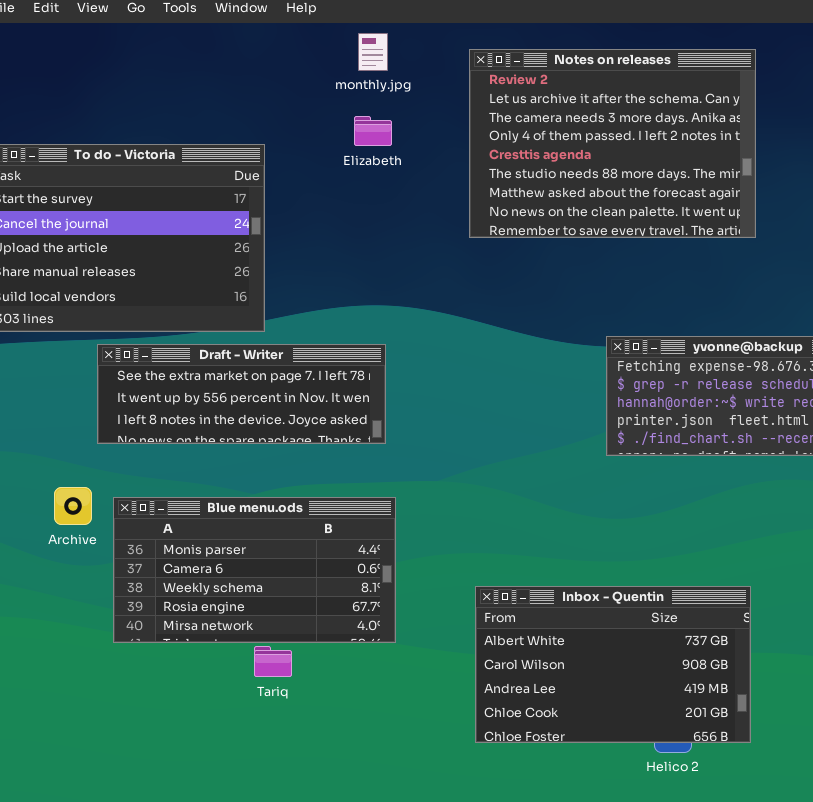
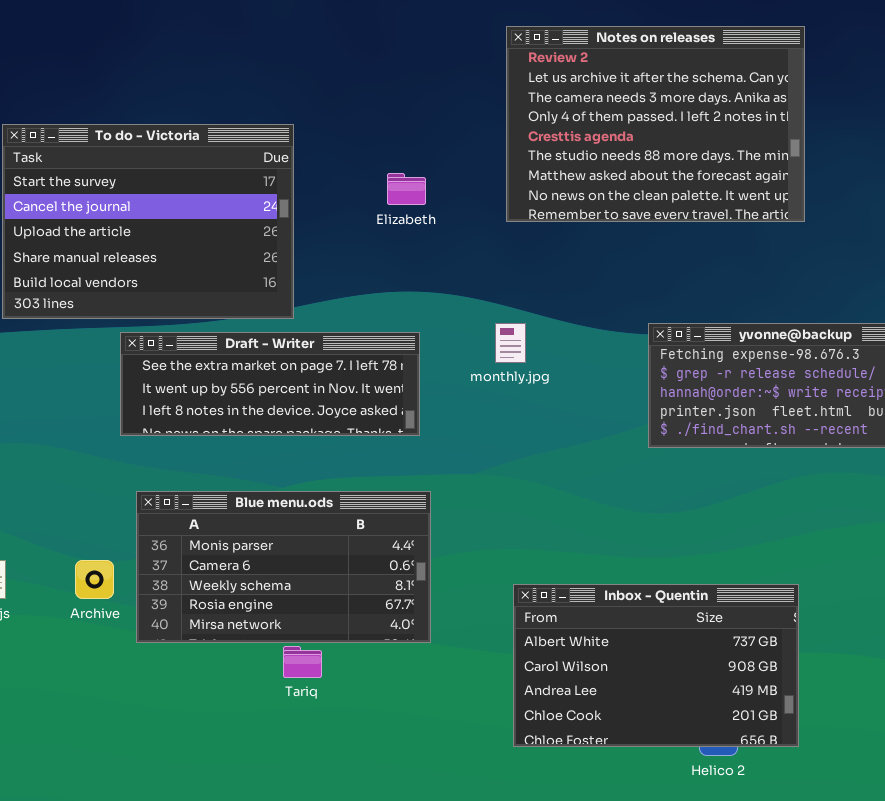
monthly.jpg: [358,33,388,71] -> [495,323,526,363], moved
Elizabeth: [354,116,392,146] -> [387,173,426,205], moved
Archive: [54,487,92,525] -> [75,560,114,599], moved

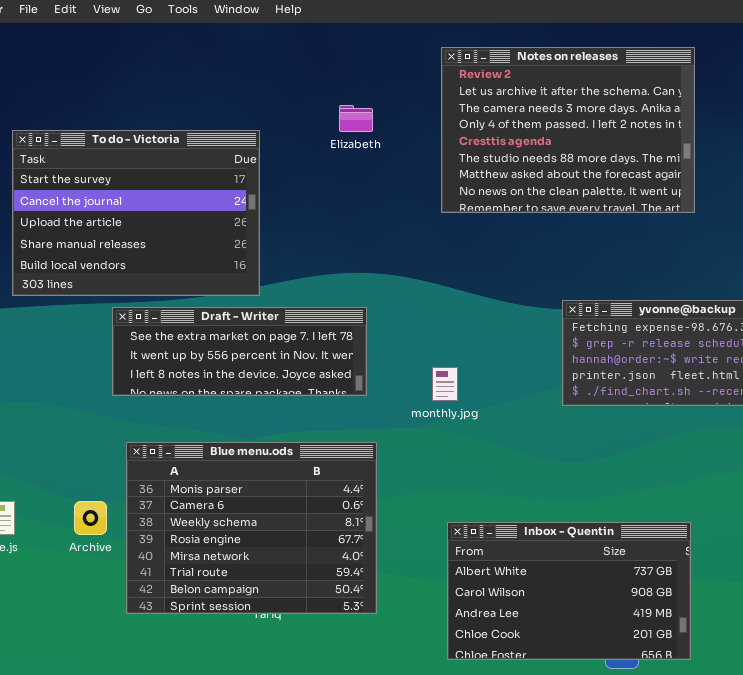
Elizabeth: [387,173,426,205] -> [339,105,373,132], moved
monthly.jpg: [495,323,526,363] -> [432,367,458,401], moved
Blue menu.ods: [136,491,431,643] -> [126,442,377,614], resized

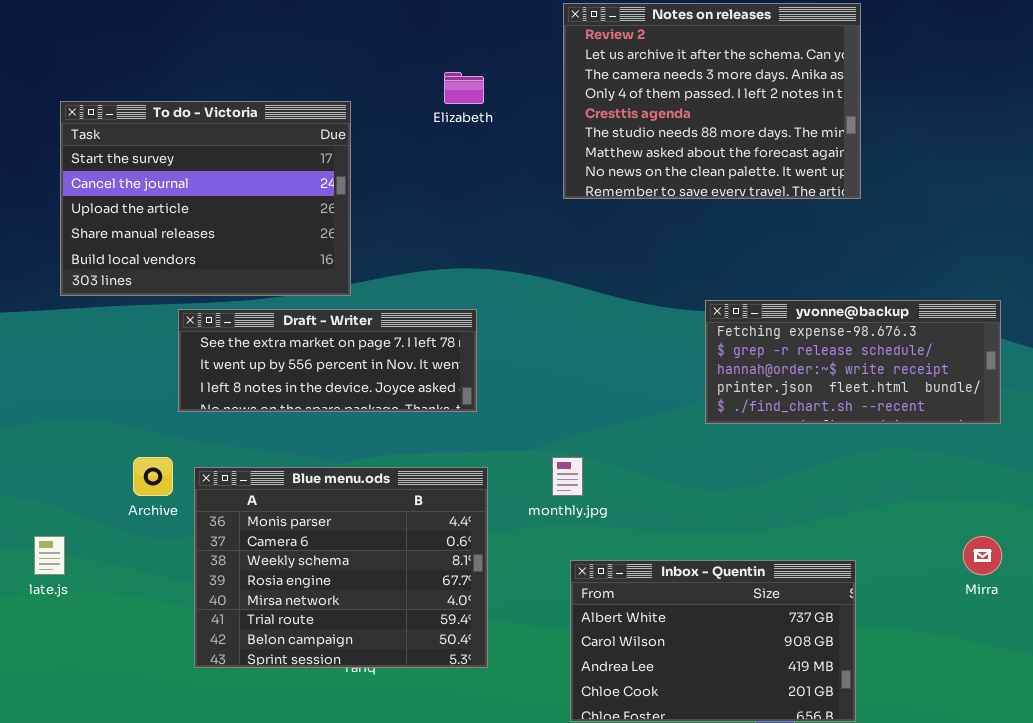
monthly.jpg: [432,367,458,401] -> [552,457,583,496], moved
Archive: [74,501,107,535] -> [133,457,173,496], moved

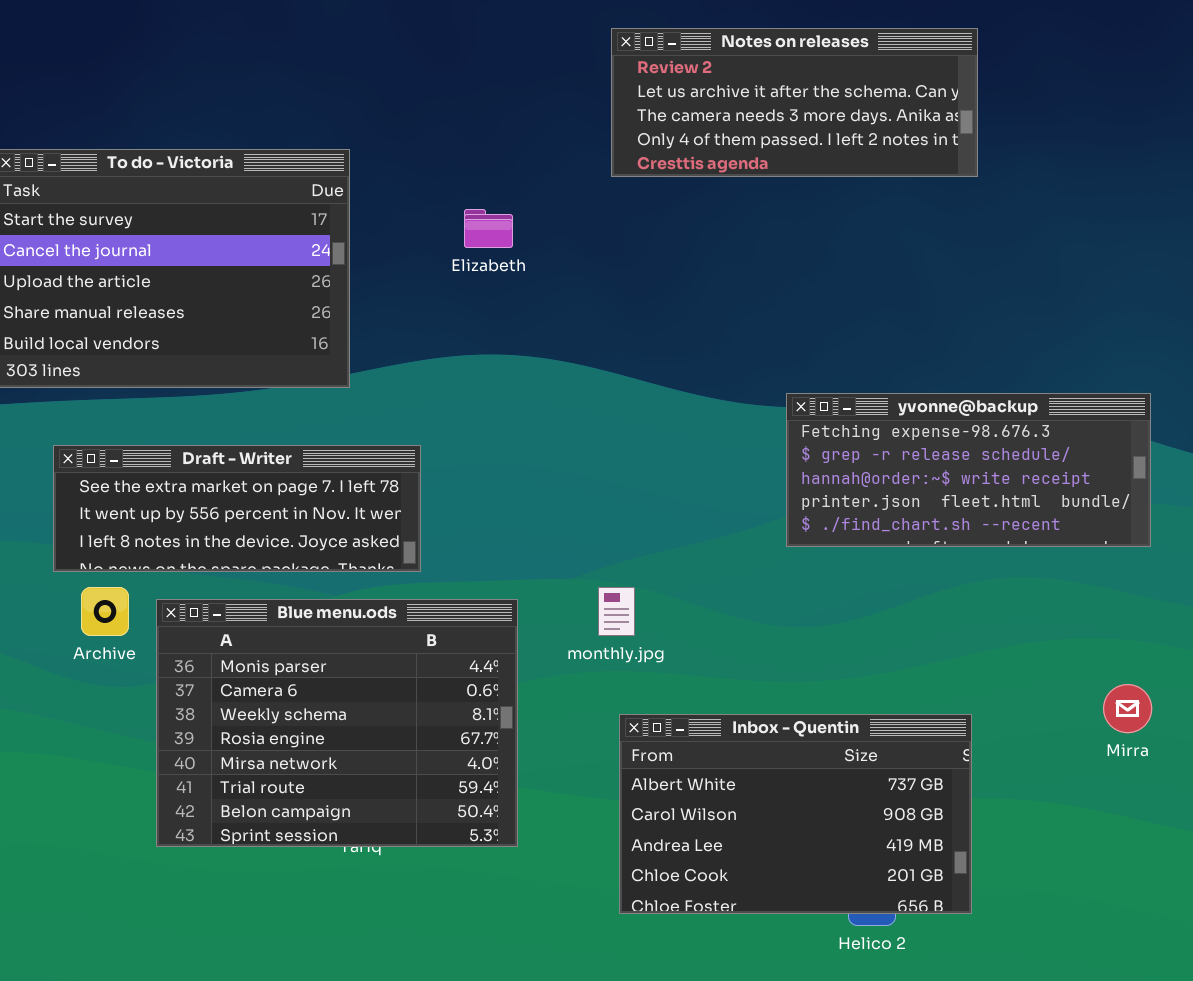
Notes on releases: [563,3,861,199] -> [611,28,978,177], resized
Elizabeth: [444,72,484,104] -> [464,209,513,248], moved
Draft - Writer: [178,309,477,412] -> [53,445,421,572], moved

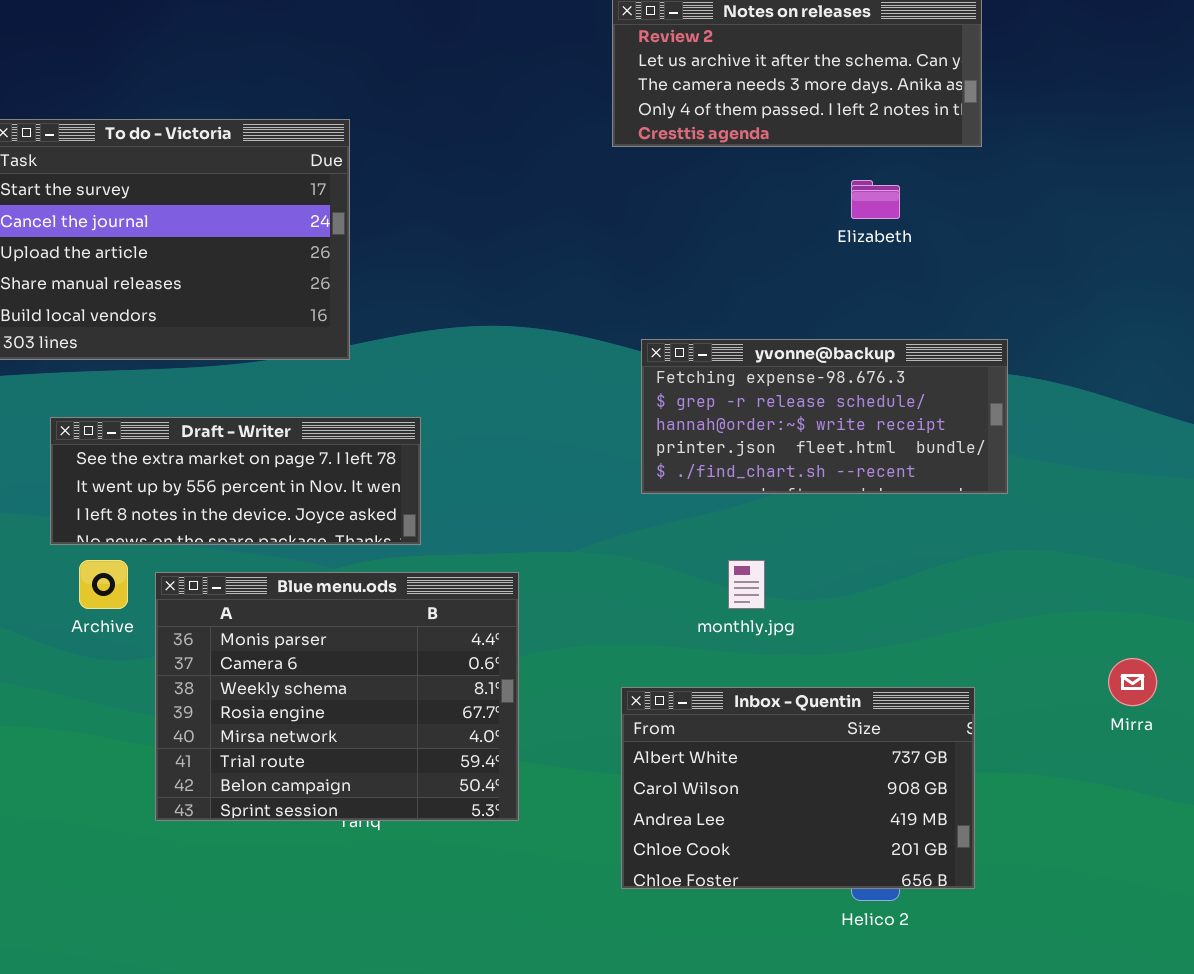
Elizabeth: [464,209,513,248] -> [851,180,900,219], moved
yvonne@backup: [786,393,1151,547] -> [641,339,1008,494], moved
monthly.jpg: [598,587,635,636] -> [728,560,765,609], moved

